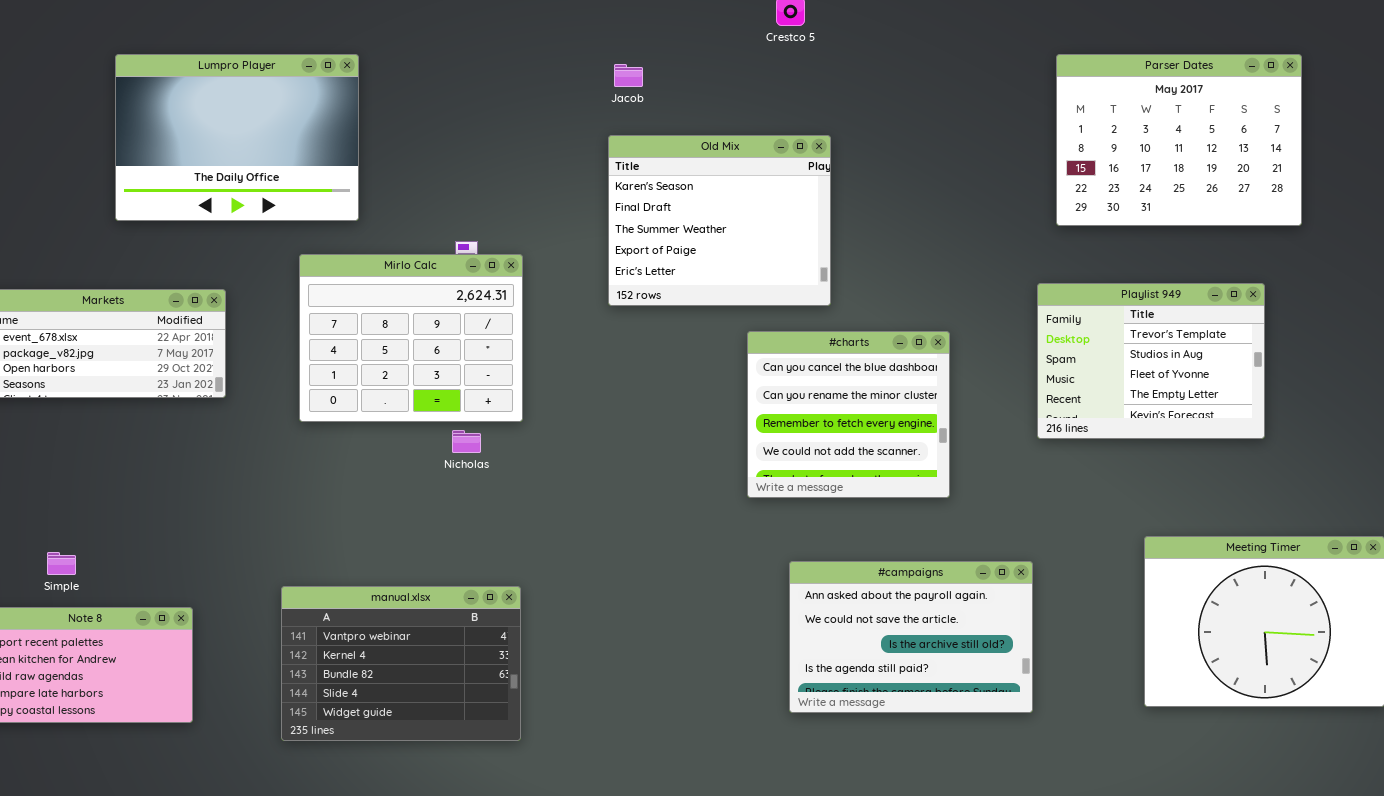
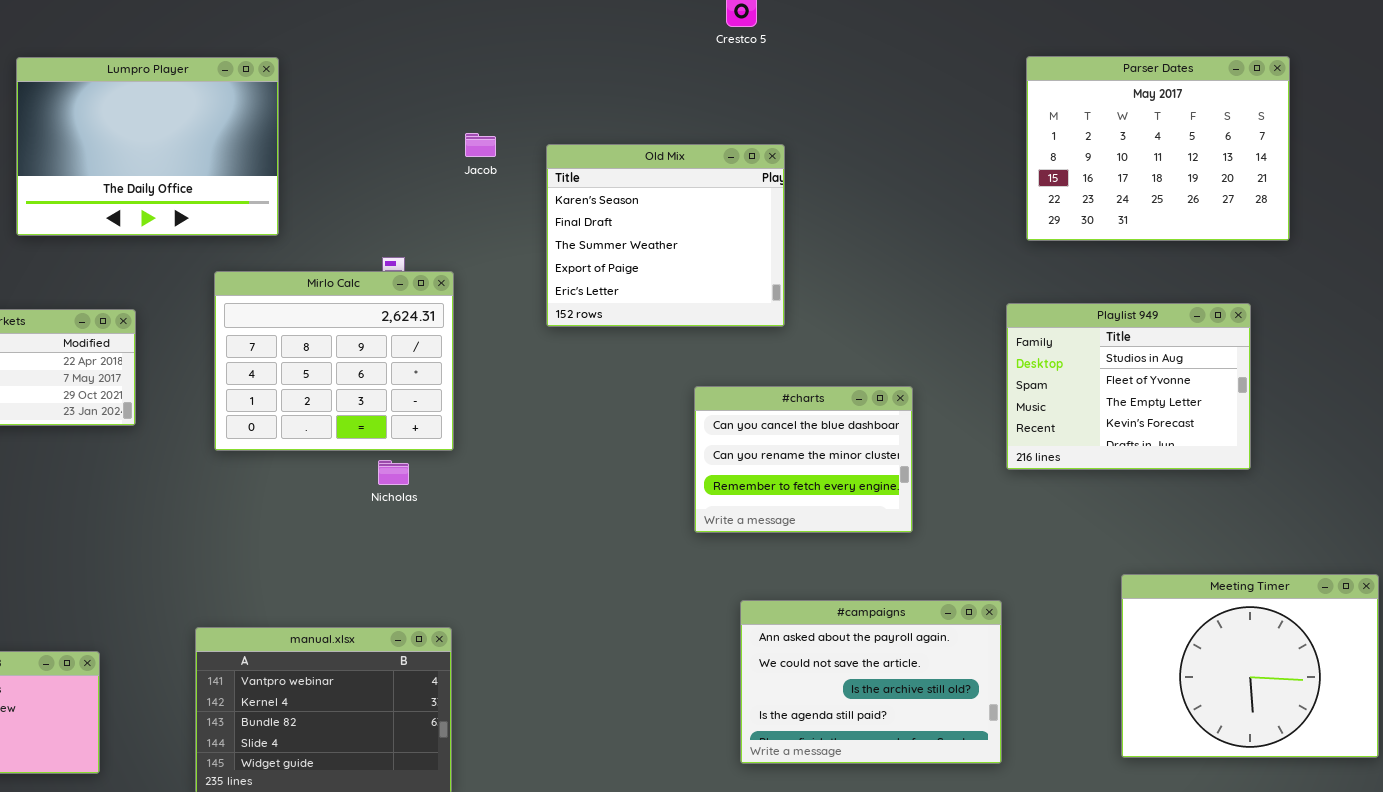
Jacob: [614,64,643,87] -> [465,133,496,157], moved
Playlist 949: [1037,283,1265,439] -> [1006,303,1251,470], scrolled down 1 row
#charts: [747,331,950,498] -> [694,386,913,533], resized

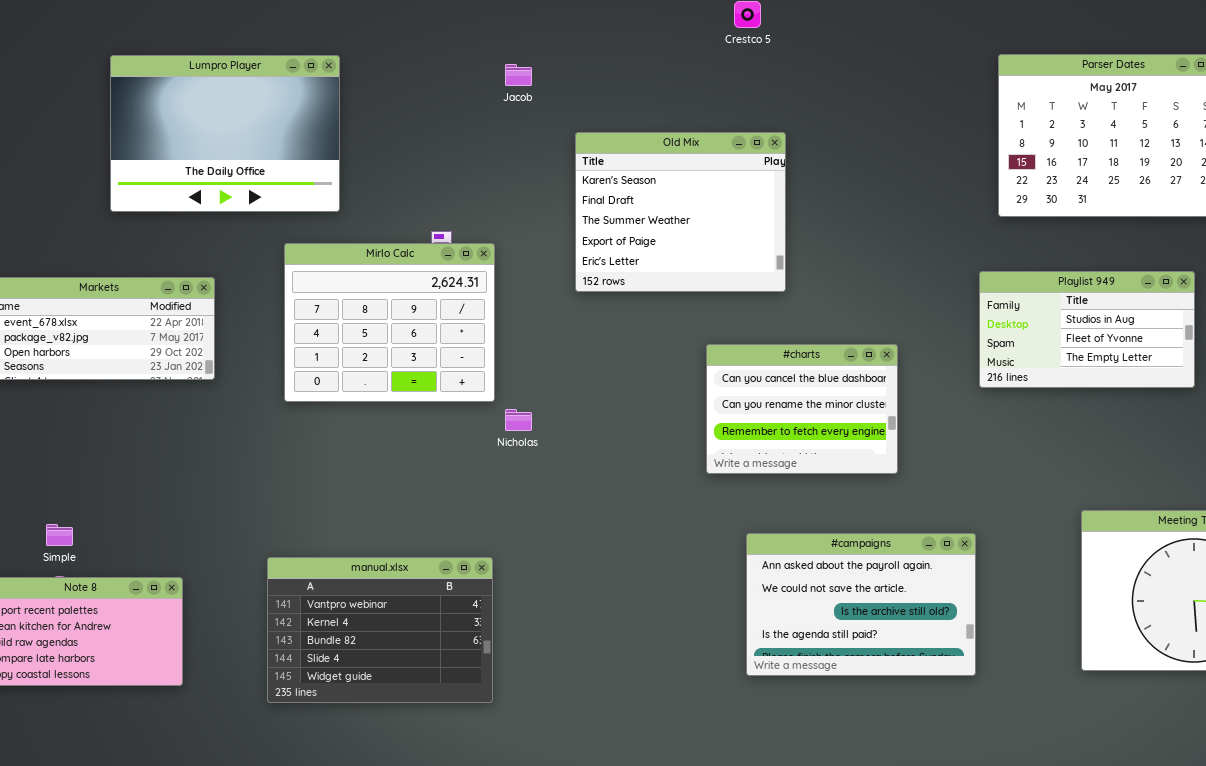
Jacob: [465,133,496,157] -> [505,64,532,86], moved
Playlist 949: [1006,303,1251,470] -> [979,271,1195,388], resized
Nicholas: [378,460,409,485] -> [505,409,532,431], moved

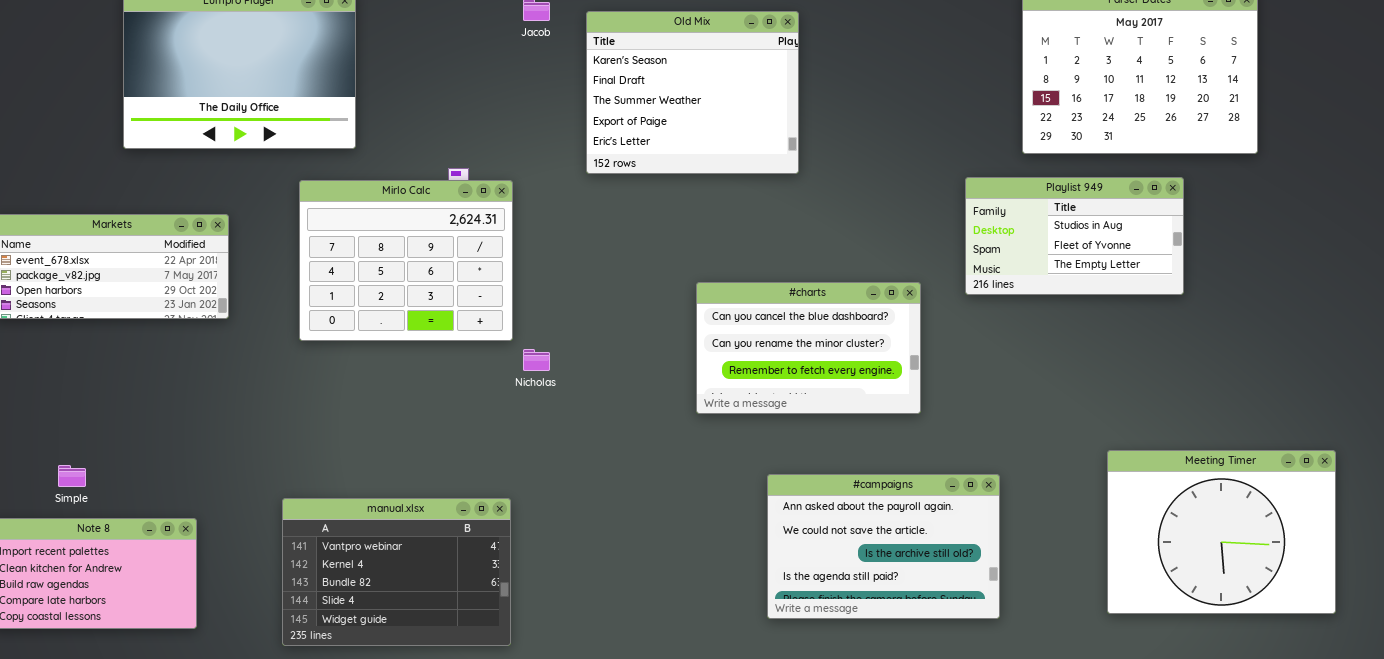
Old Mix: [575,132,786,292] -> [586,11,799,174], moved
Playlist 949: [979,271,1195,388] -> [965,177,1184,295], moved
#charts: [706,344,898,474] -> [696,282,921,414], resized

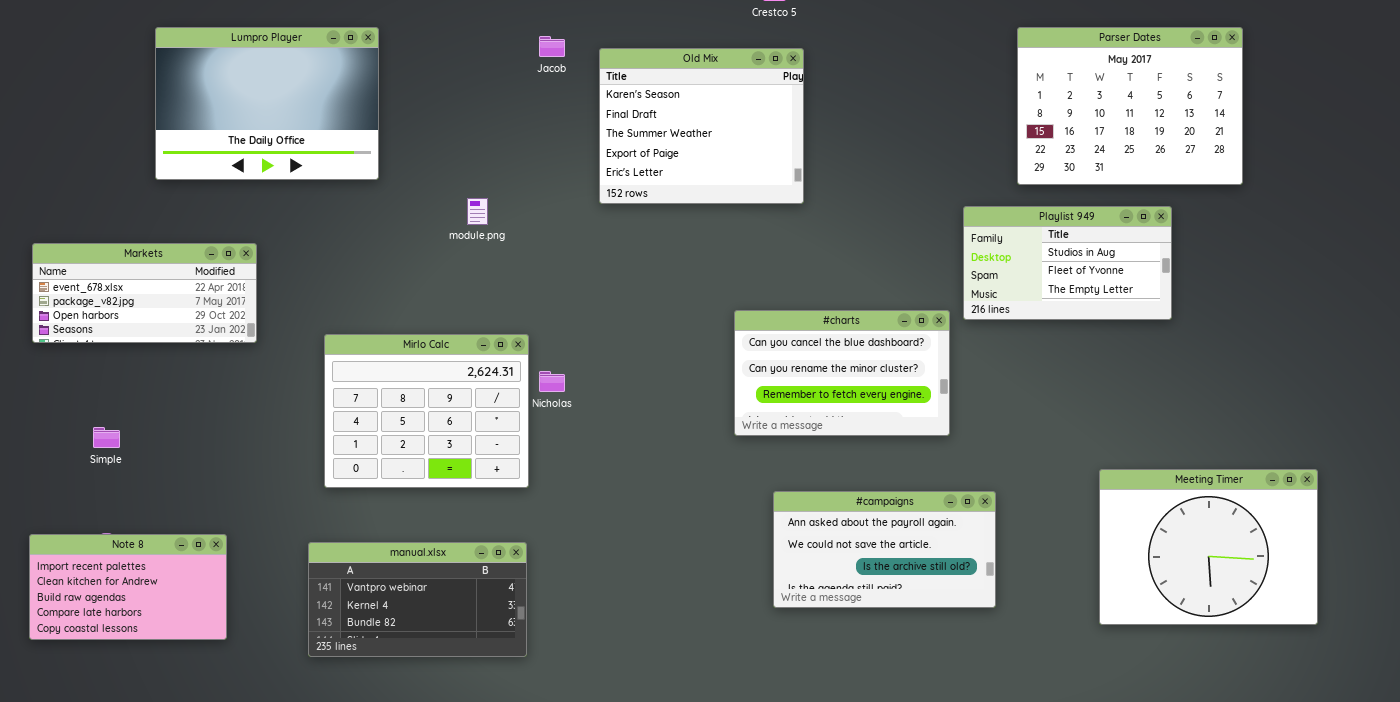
Mirlo Calc: [299,180,513,341] -> [324,334,529,488], moved
#charts: [696,282,921,414] -> [734,310,950,436], moved
Simple: [58,465,86,487] -> [93,427,120,448], moved
#campaigns: [767,474,1000,619] -> [773,491,996,608], resized
manual.xlsx: [282,498,511,646] -> [308,542,527,657], resized

